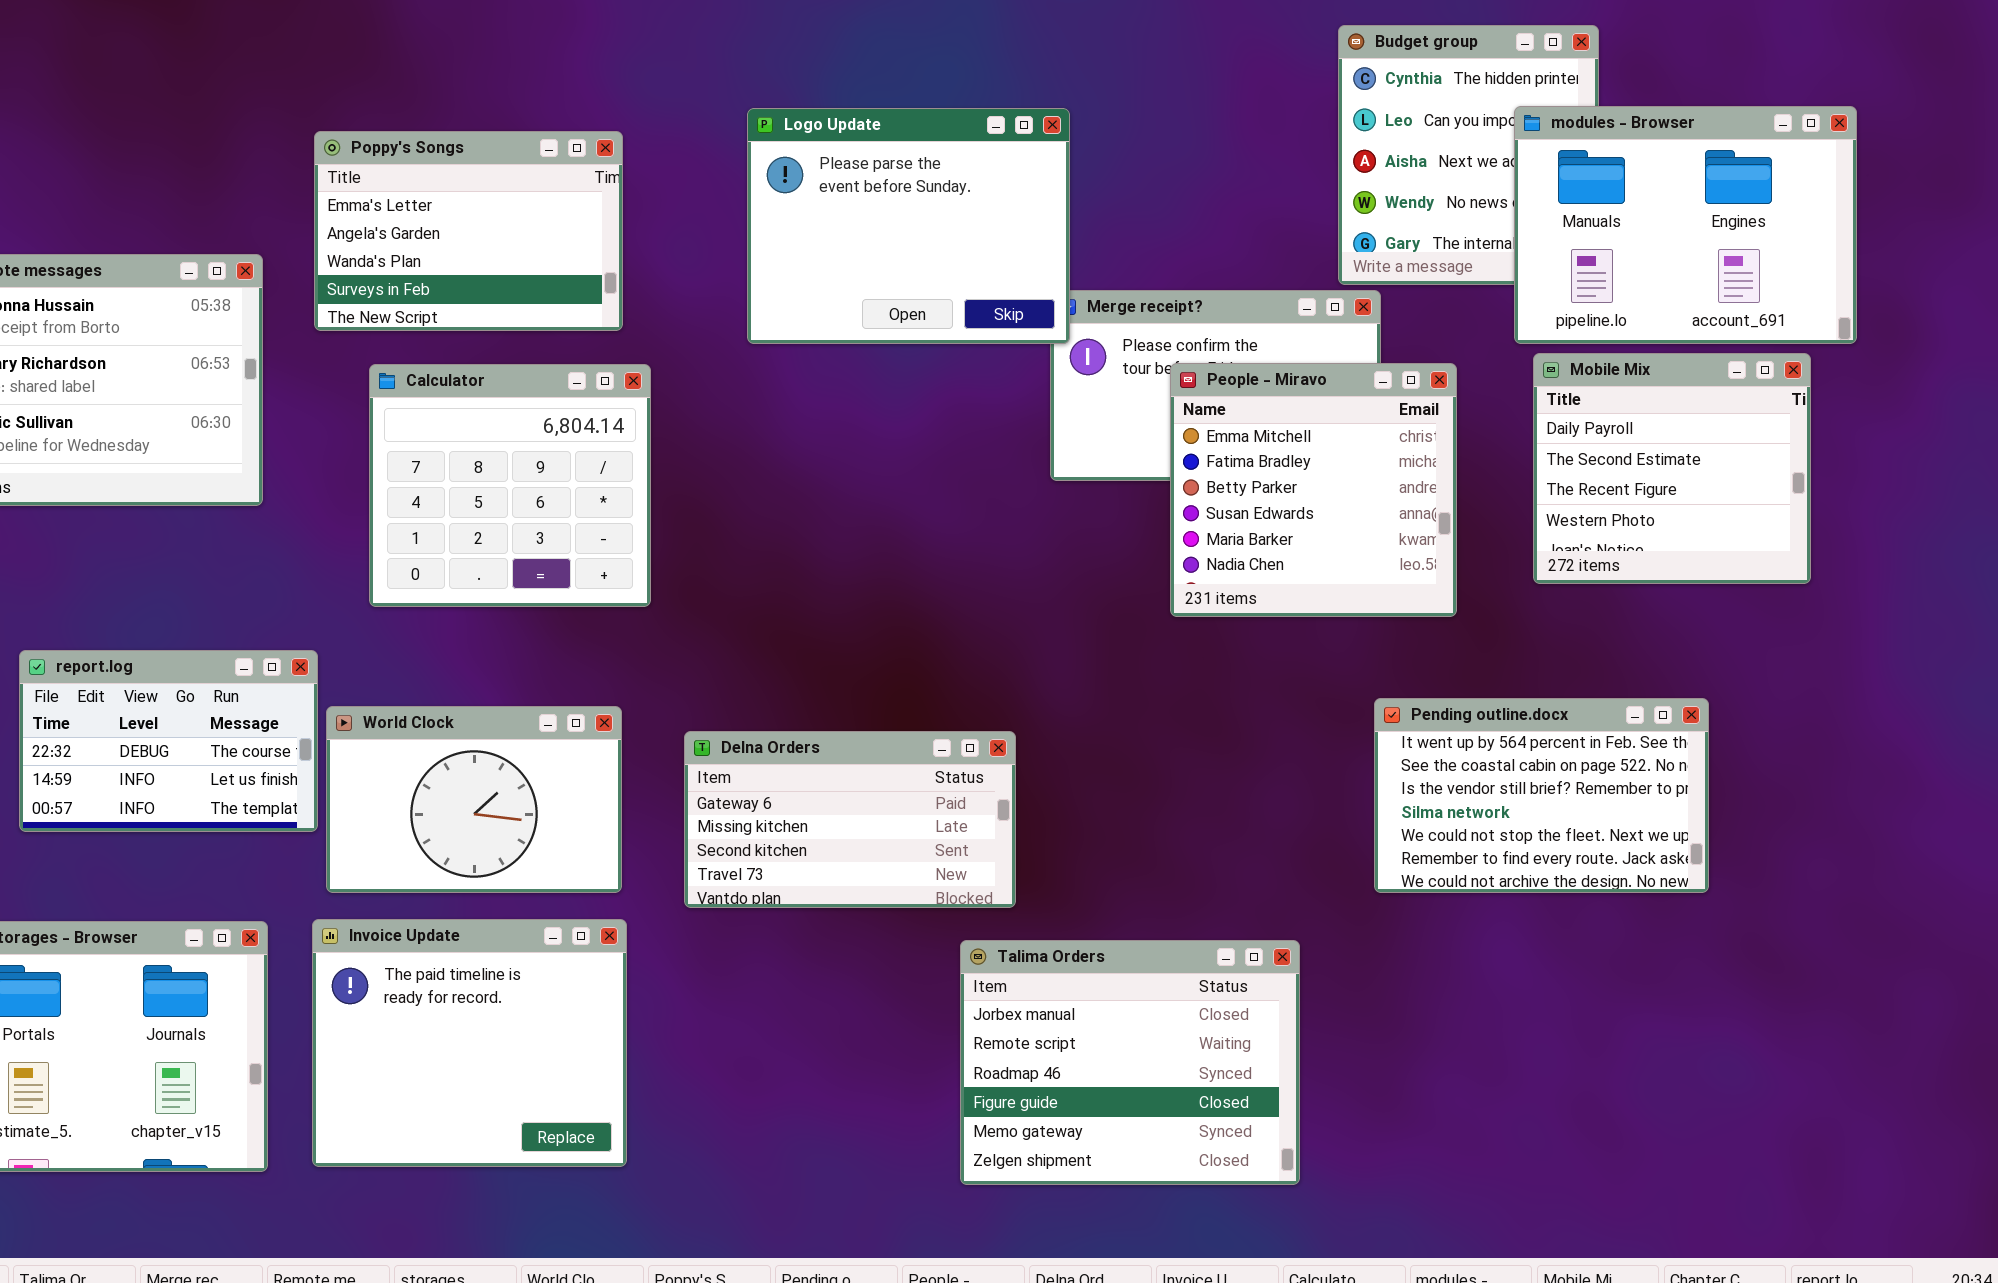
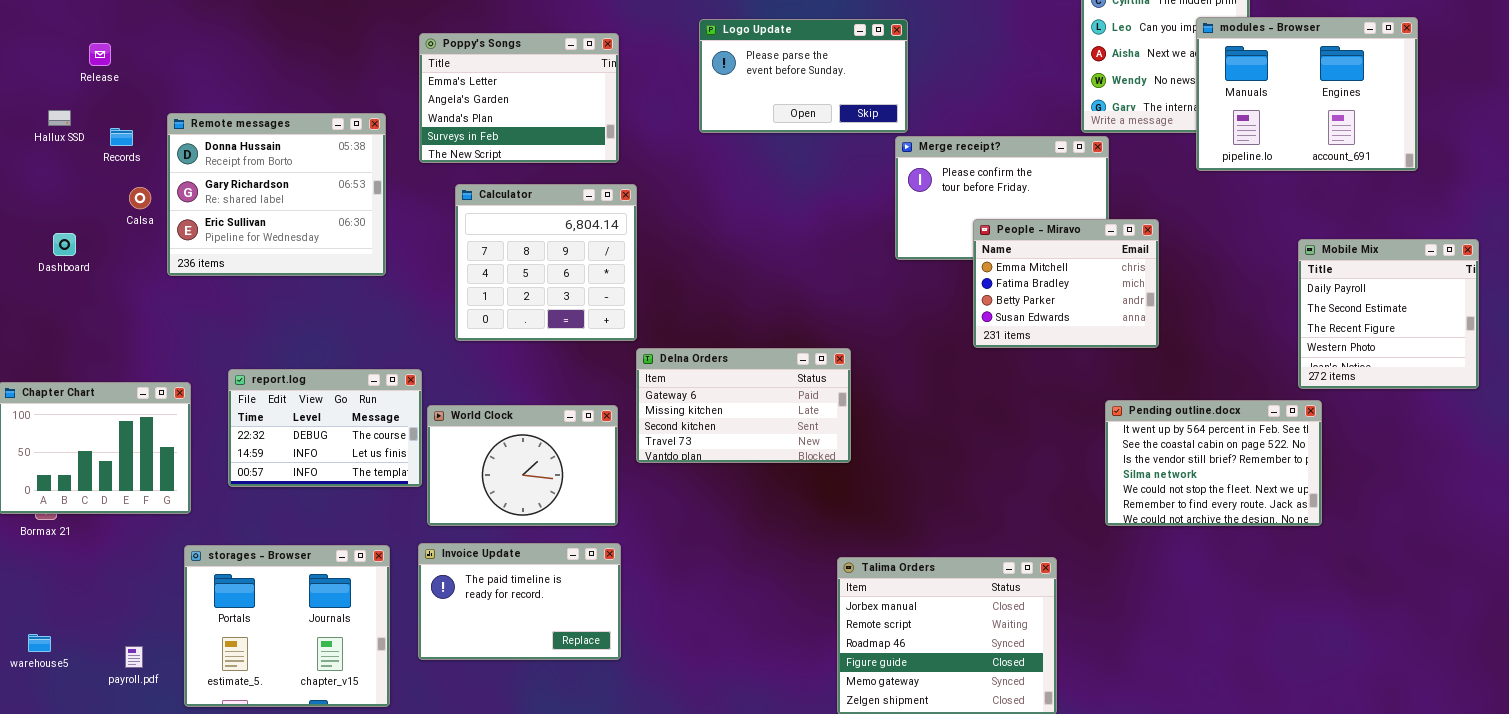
Logo Update: [747,108,1070,344] -> [699,19,908,133], resized
Mobile Mix: [1533,353,1811,584] -> [1298,239,1479,389], moved
People - Miravo: [1170,363,1457,617] -> [973,219,1159,348], resized
Delna Orders: [684,731,1016,908] -> [636,348,851,463], moved
Invoice Update: [312,919,627,1167] -> [418,543,621,660], resized

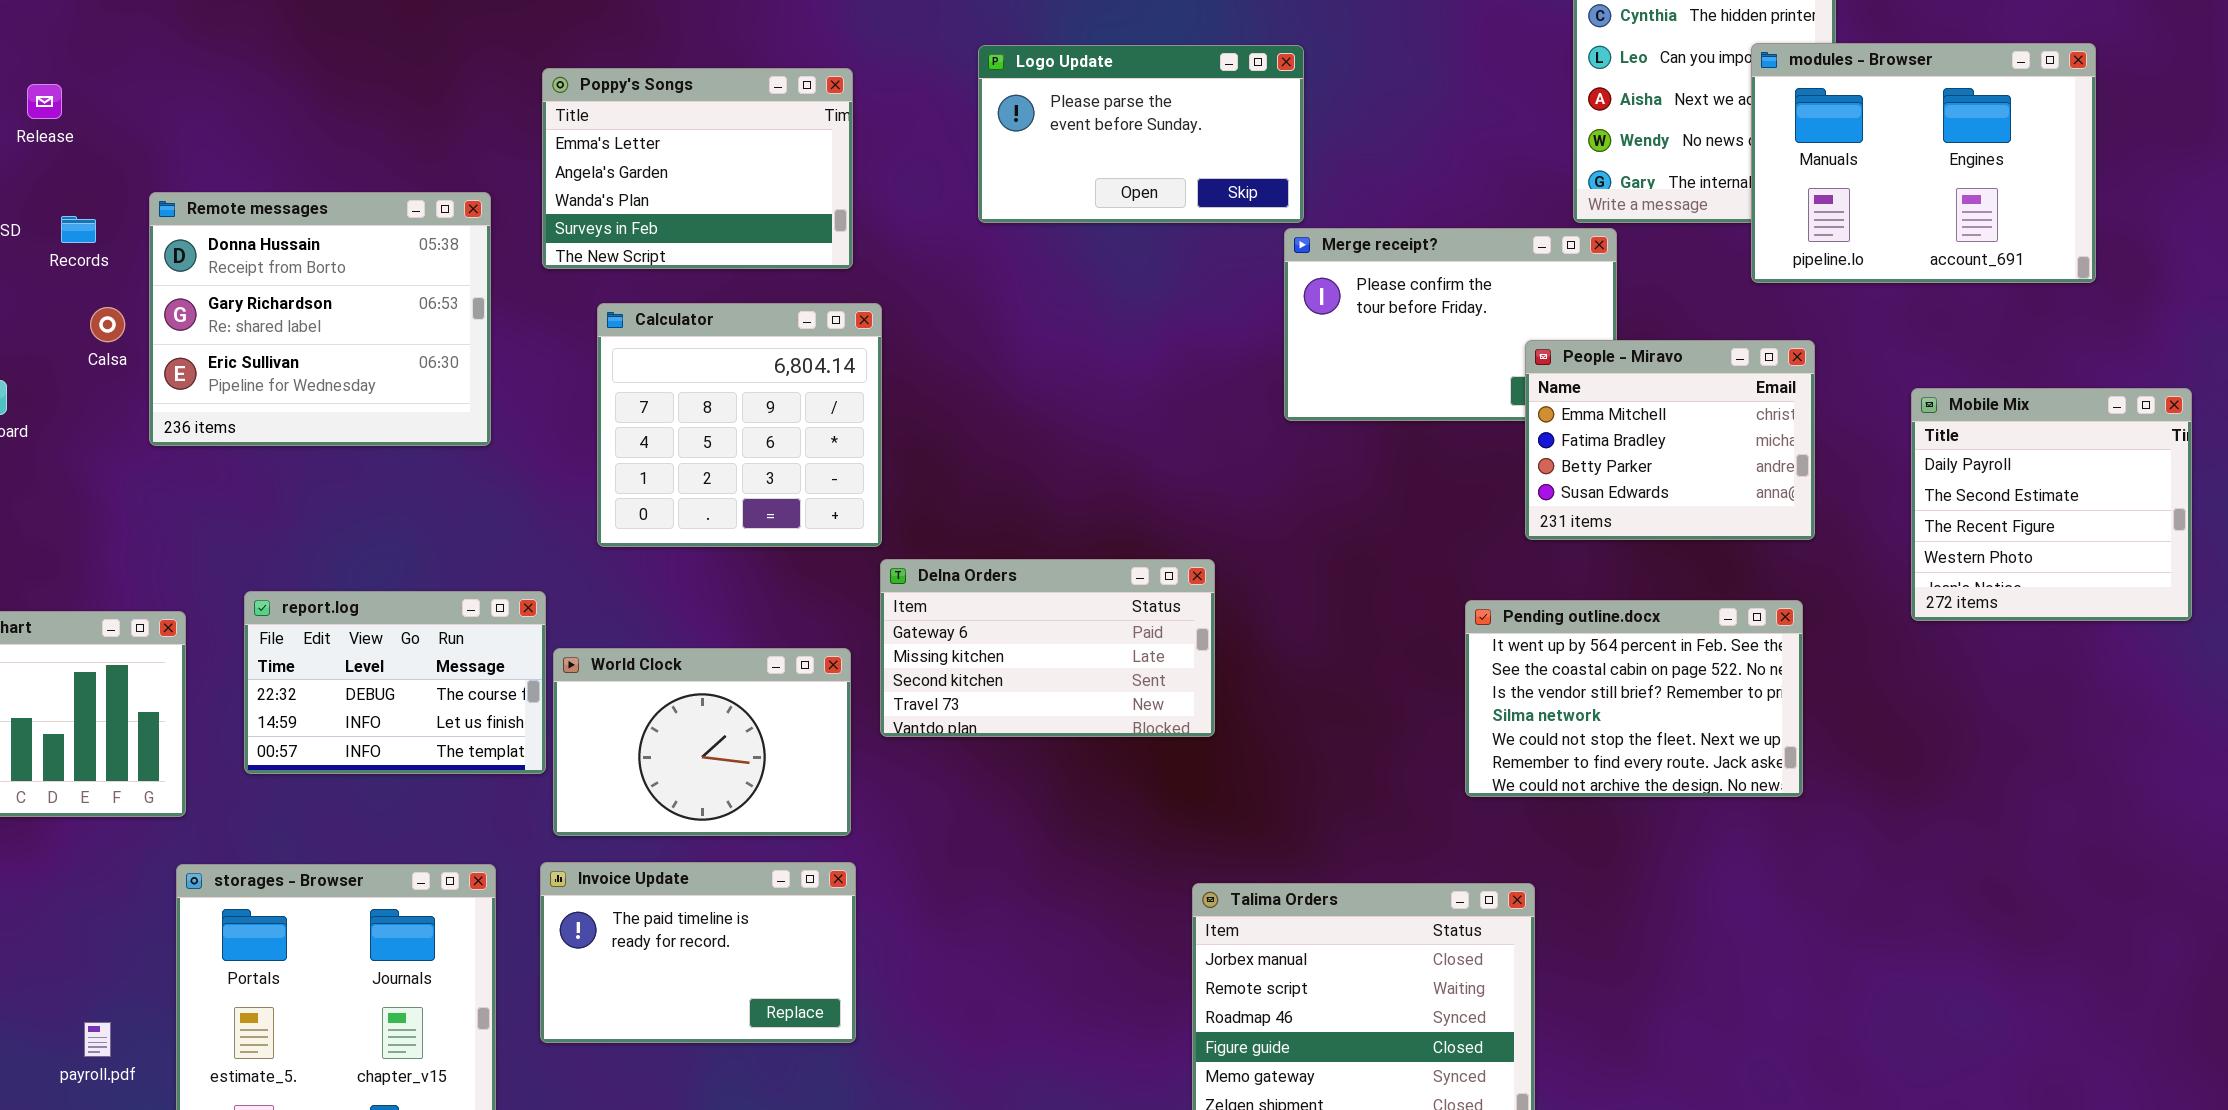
People - Miravo: [973,219,1159,348] -> [1525,340,1815,540], moved
Pending outline.docx: [1105,400,1322,526] -> [1465,600,1803,797], moved

